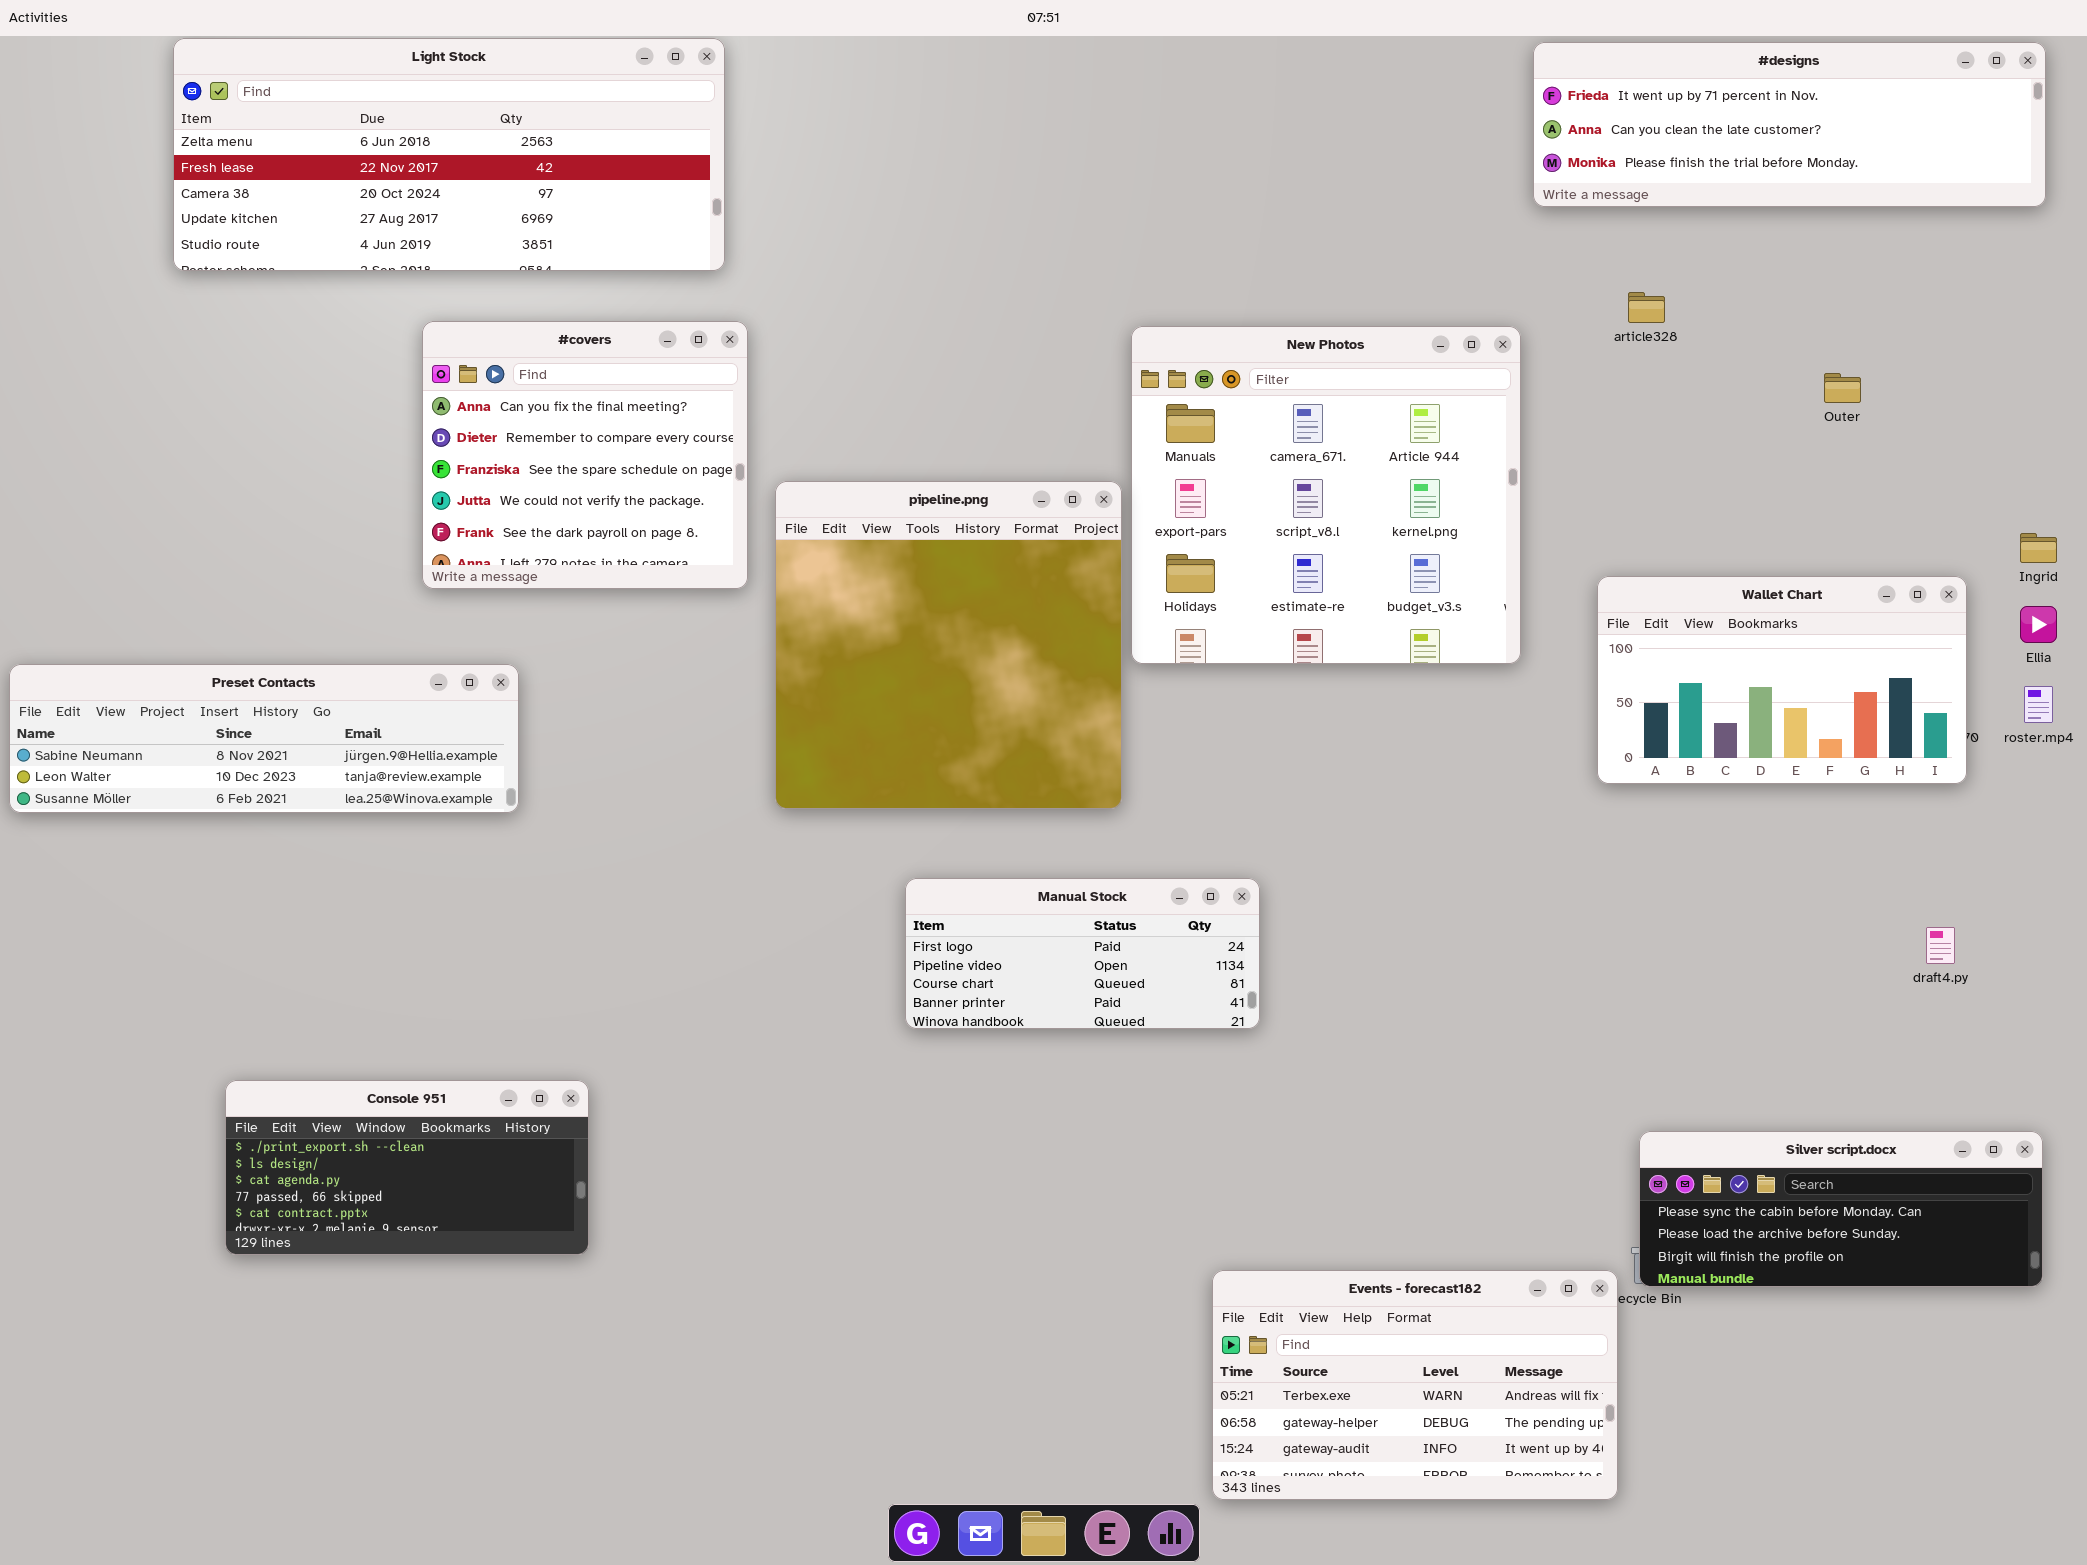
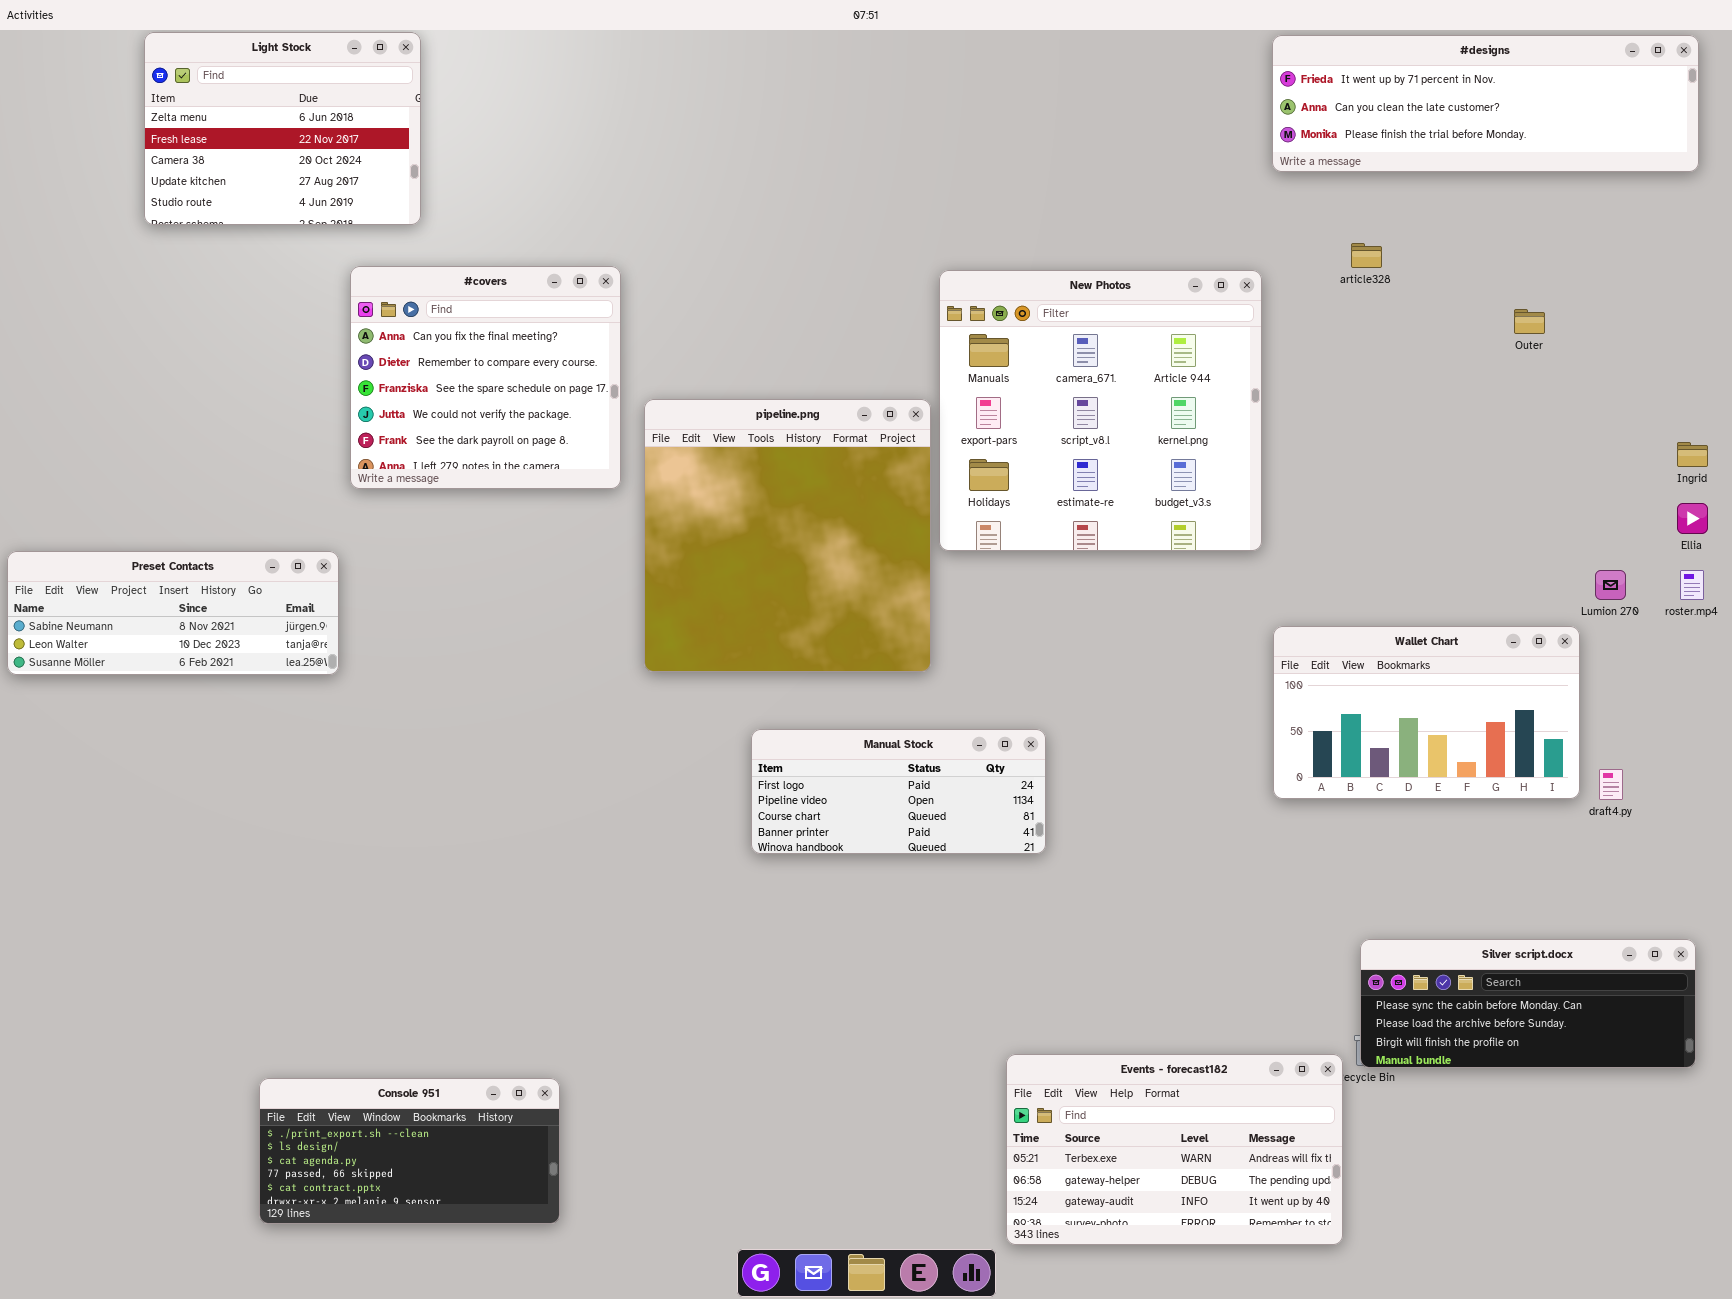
Light Stock: [173,38,725,271] -> [144,32,421,225], resized
Wallet Chart: [1597,576,1967,784] -> [1273,626,1580,799], moved
Preset Contacts: [9,664,519,813] -> [7,551,339,675], resized
Console 951: [225,1080,589,1255] -> [259,1078,560,1224], moved

